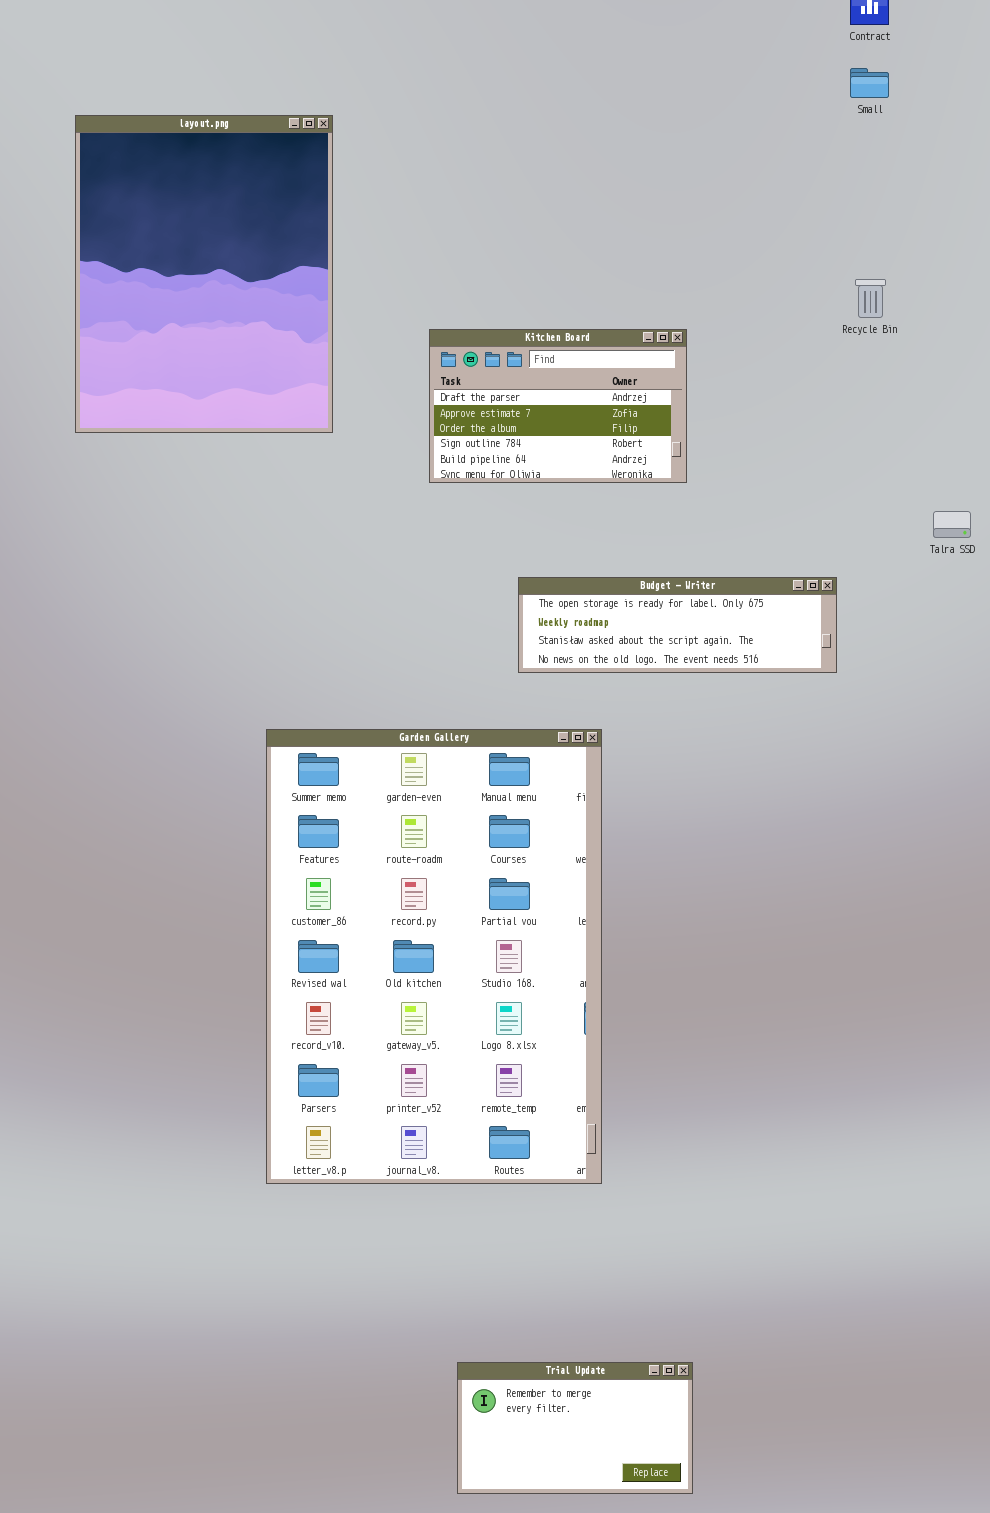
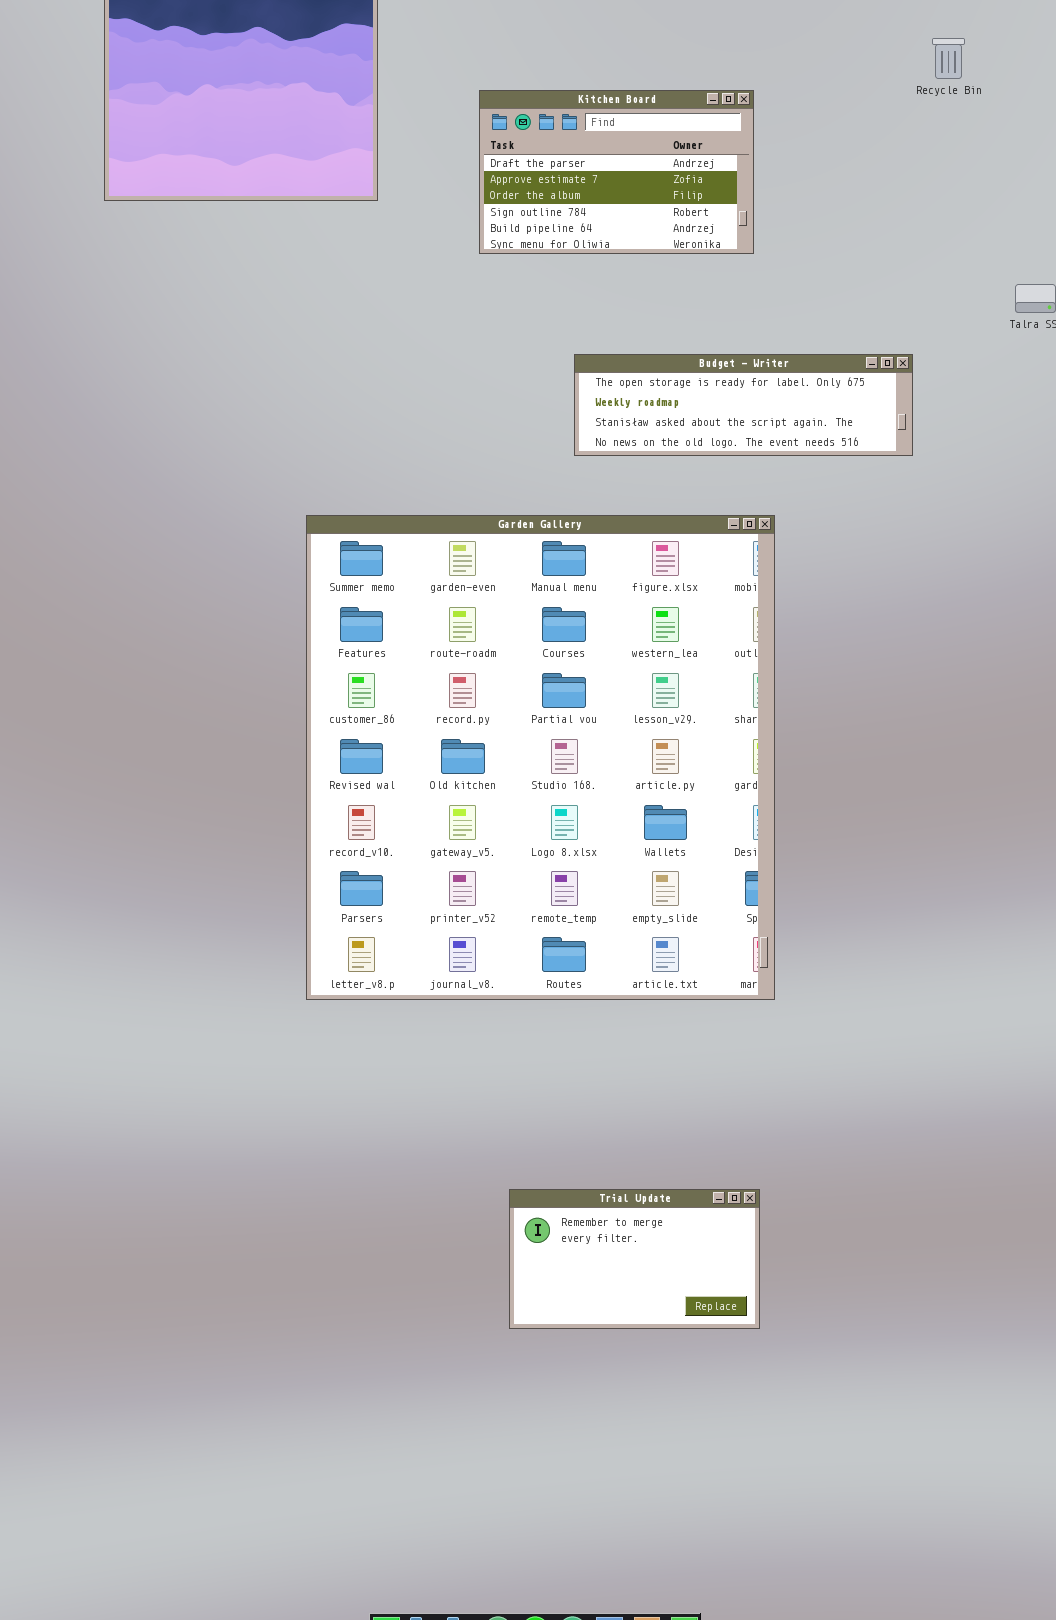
Garden Gallery: [266,729,602,1184] -> [306,515,775,1000], resized

